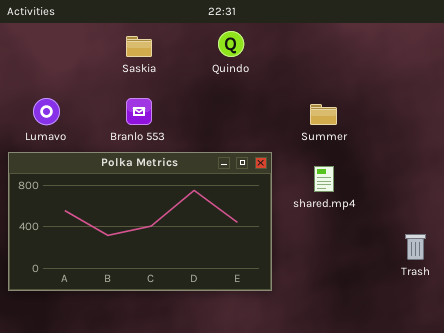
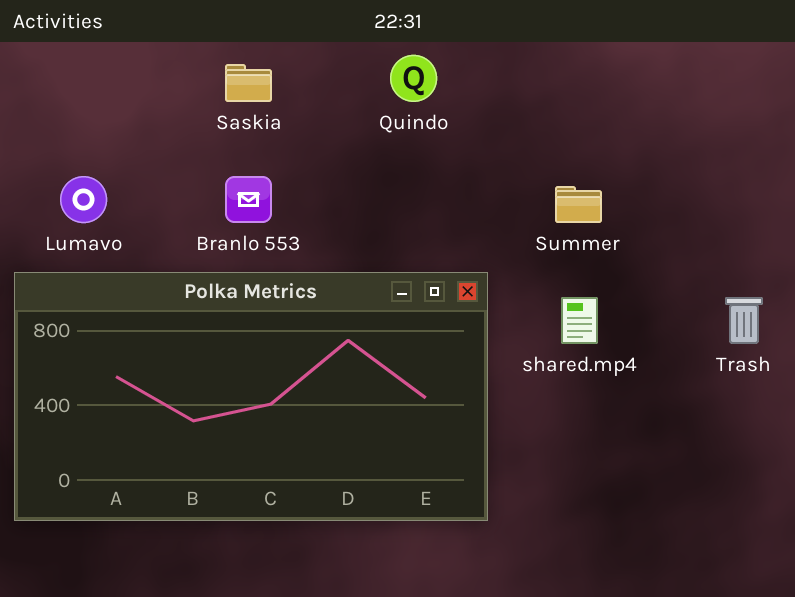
Trash: [405,234,426,260] -> [725,297,763,344], moved

